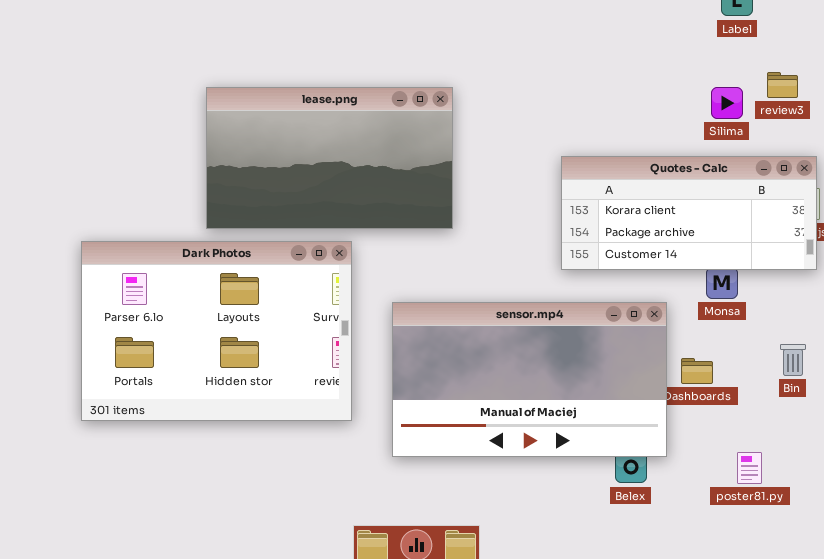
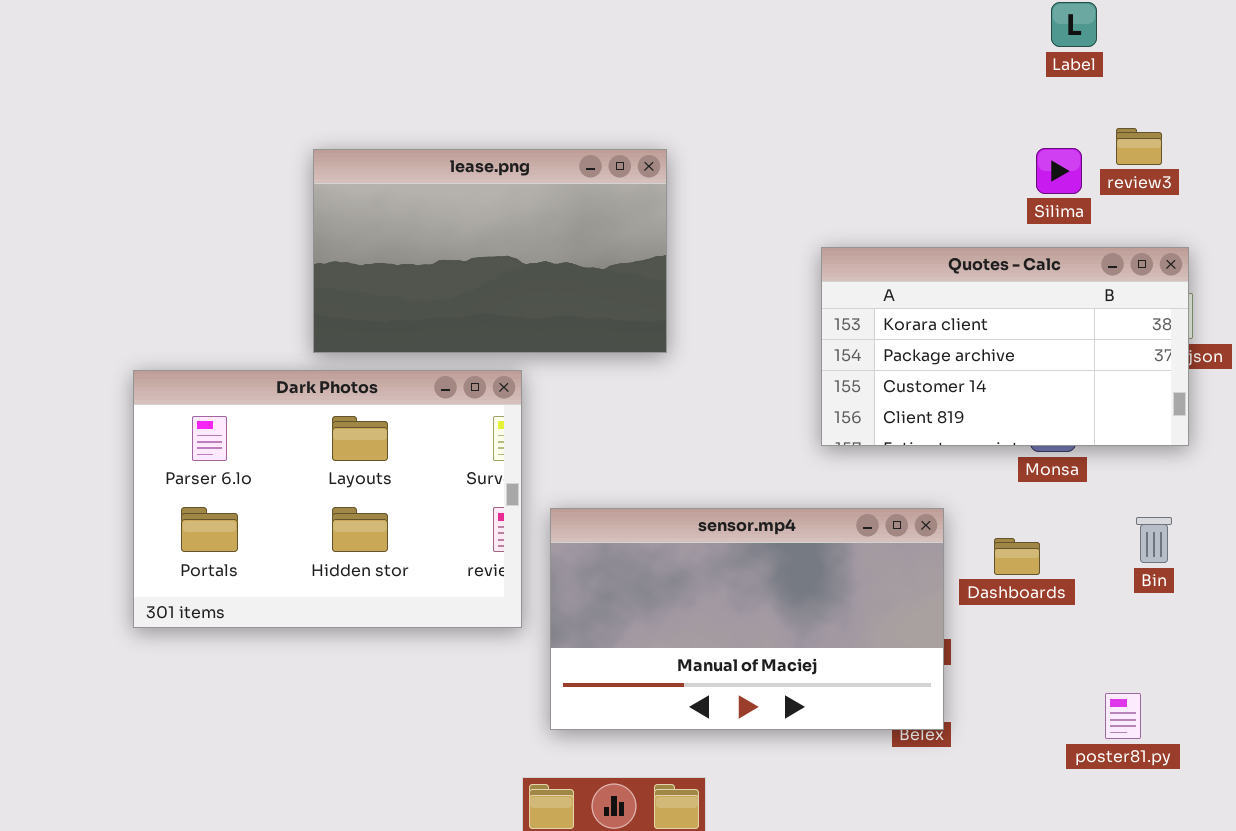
Quotes - Calc: [561,156,817,270] -> [821,247,1189,446], resized
sensor.mp4: [392,302,667,457] -> [550,508,944,730], moved
poster81.py: [737,452,762,484] -> [1105,693,1141,739], moved

